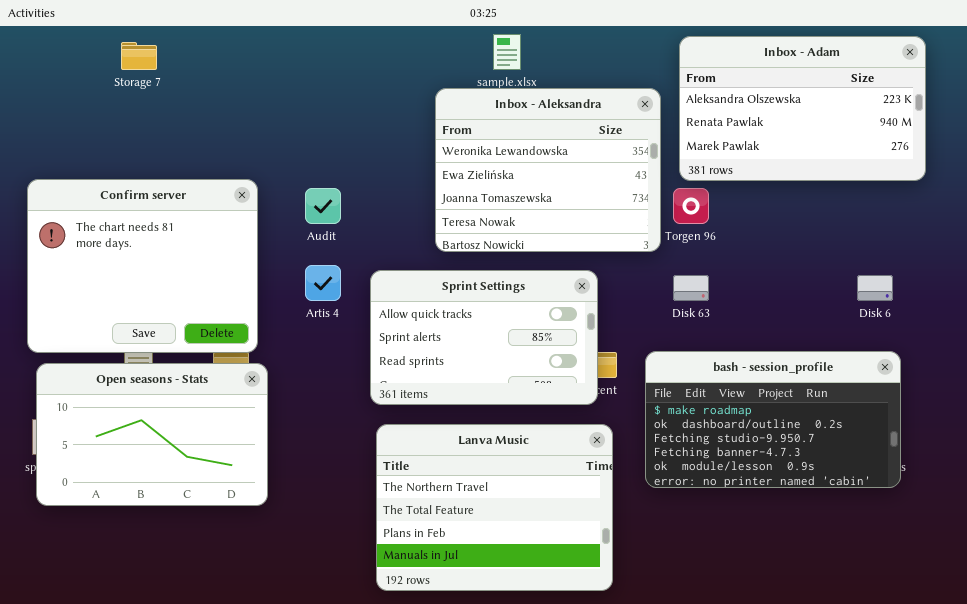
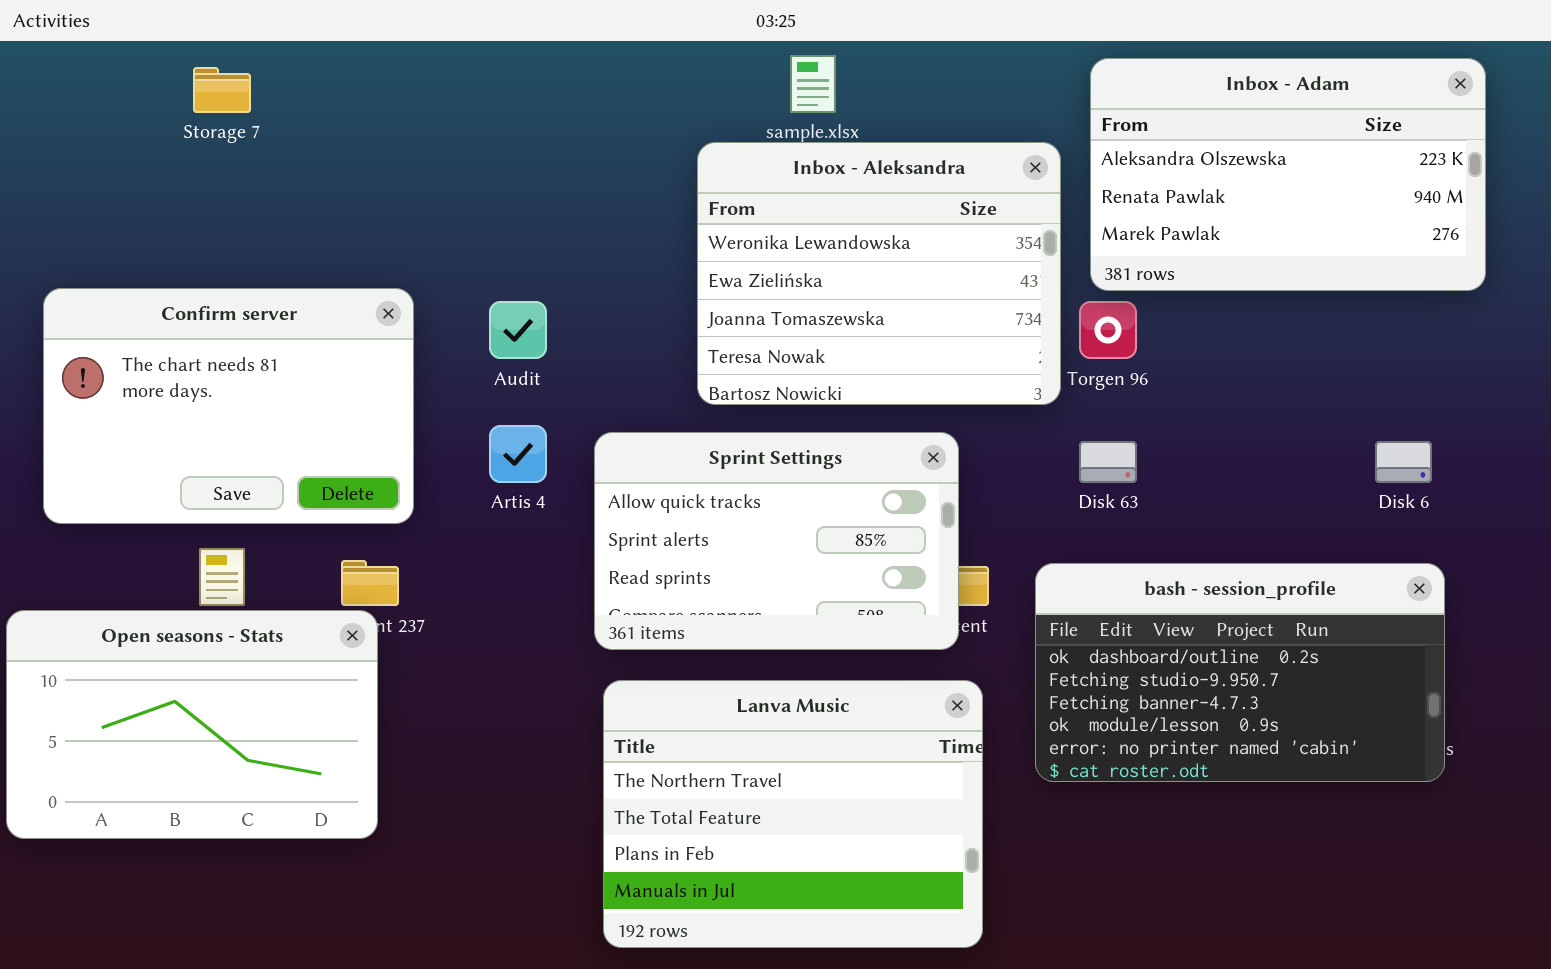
Confirm server: [27,179,258,353] -> [43,288,414,524], resized
bash - session_profile: [645,351,901,488] -> [1035,563,1445,782], scrolled down 1 row
Open seasons - Stats: [36,363,268,506] -> [6,610,378,839], moved

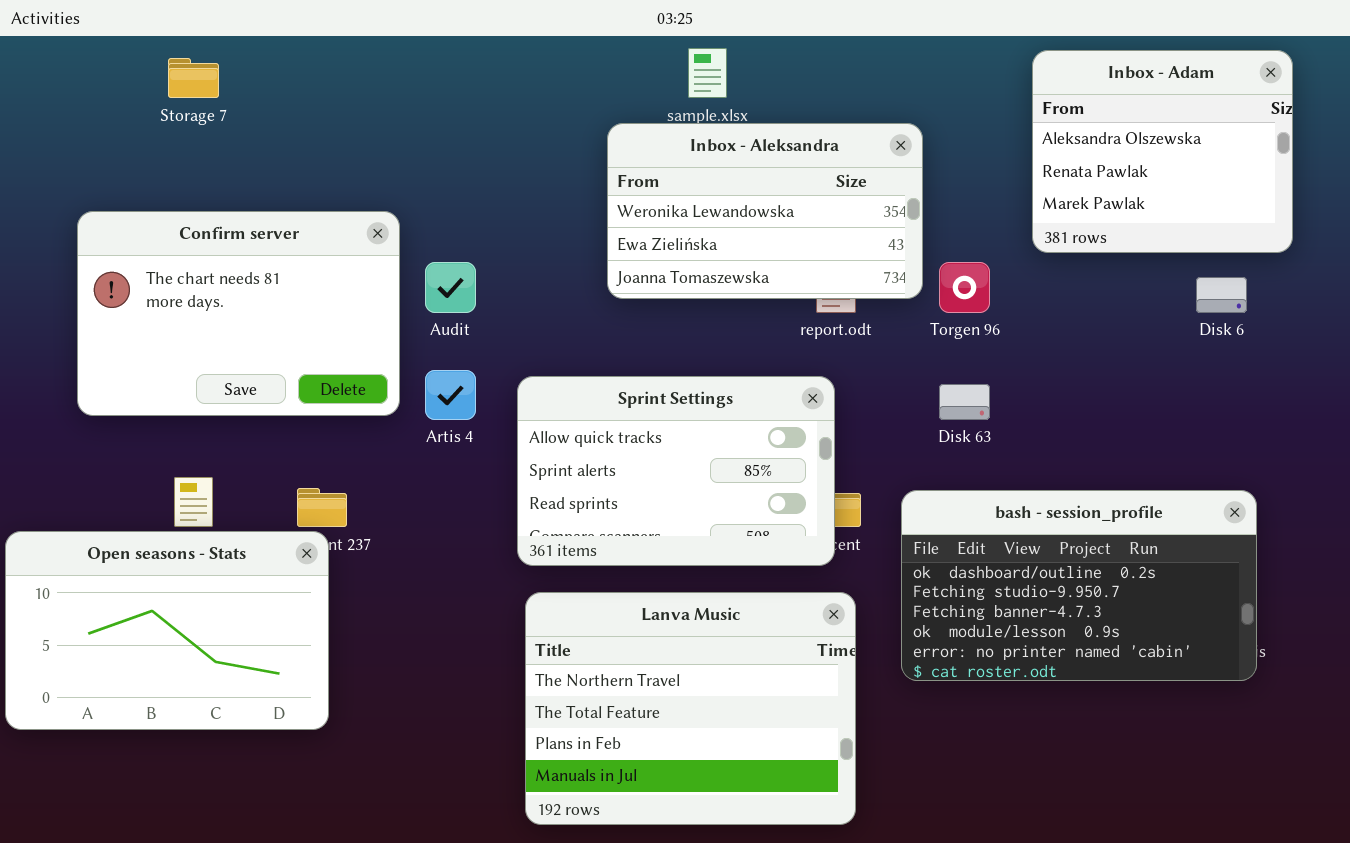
Inbox - Adam: [1090,58,1486,291] -> [1032,50,1293,253], resized
Inbox - Aleksandra: [697,142,1061,405] -> [607,123,923,299], resized
Confirm server: [43,288,414,524] -> [77,211,400,416], moved
Disk 6: [1375,441,1432,483] -> [1196,277,1247,313], moved

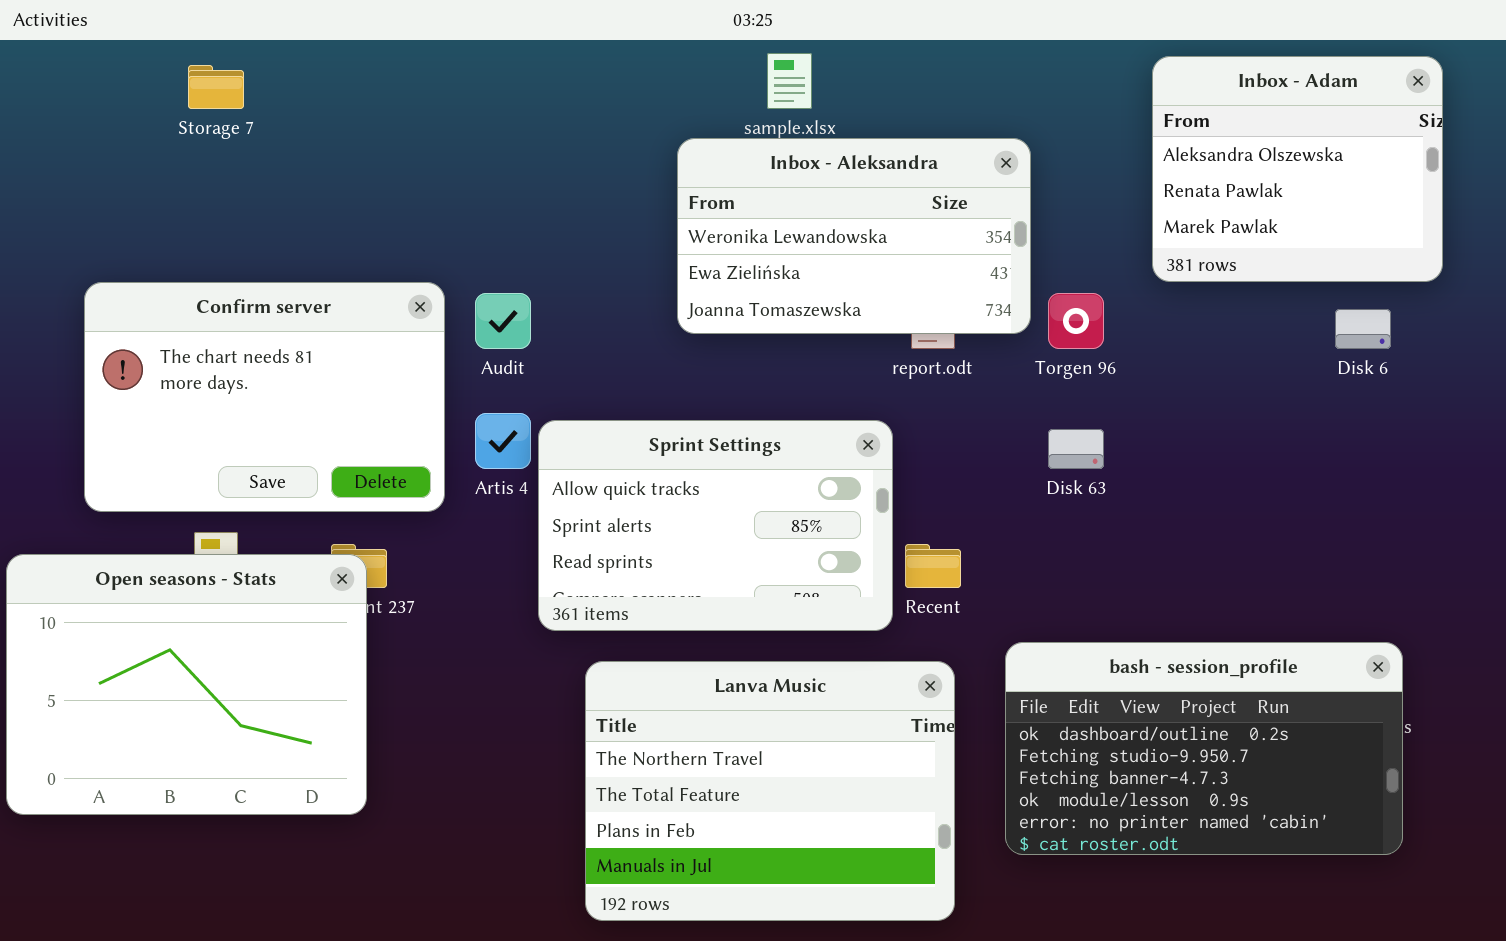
Confirm server: [77,211,400,416] -> [84,282,445,512], moved
Sprint Settings: [517,376,835,566] -> [538,420,893,631], moved
bash - session_profile: [901,490,1257,681] -> [1005,642,1403,855], moved
Open seasons - Stats: [5,531,329,730] -> [6,554,367,815], resized

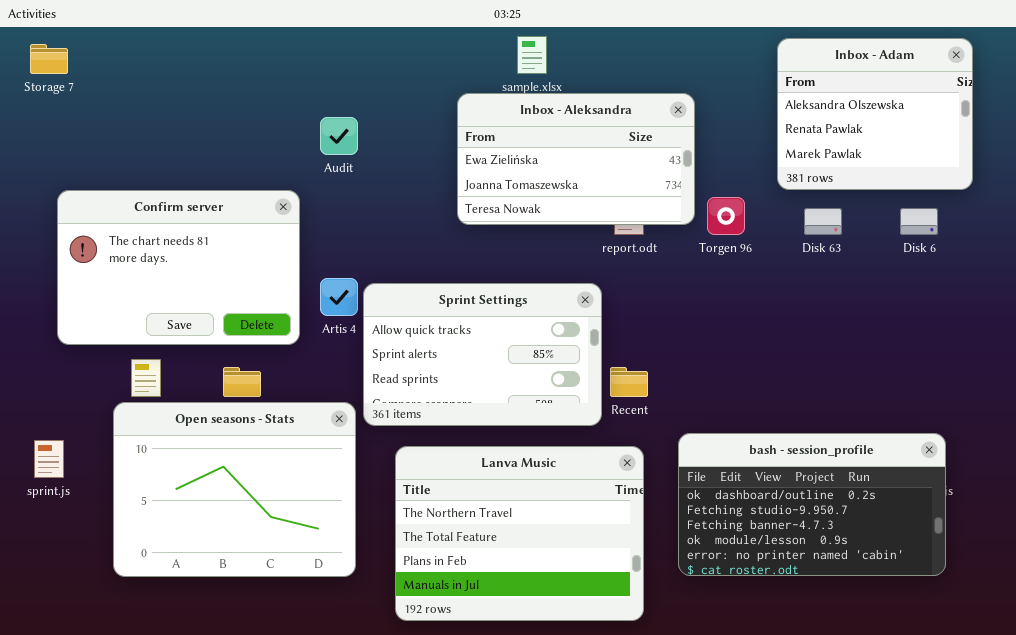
Storage 7: [188,65,244,109] -> [30,44,68,74], moved
Inbox - Aleksandra: [677,138,1031,334] -> [457,93,695,225], scrolled down 1 row
Audit: [475,293,531,349] -> [320,117,358,155], moved
Disk 63: [1048,429,1104,469] -> [804,208,842,235], moved
Open seasons - Stats: [6,554,367,815] -> [113,402,356,577], moved

